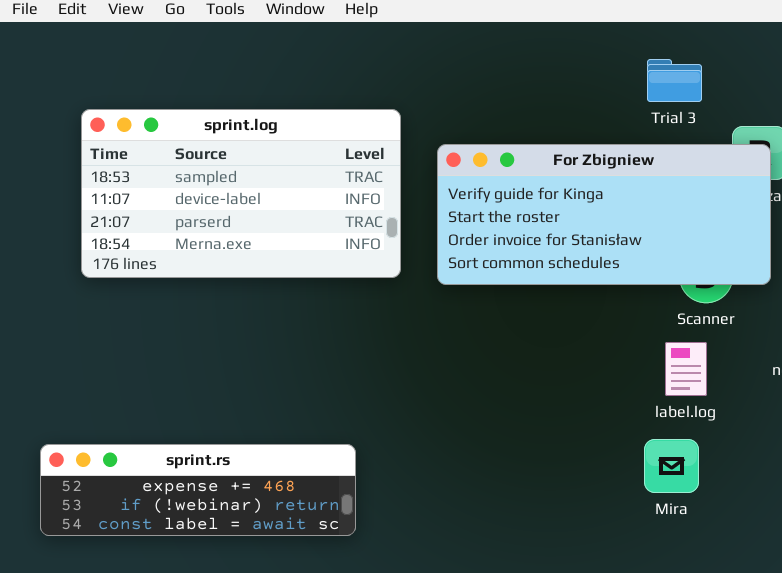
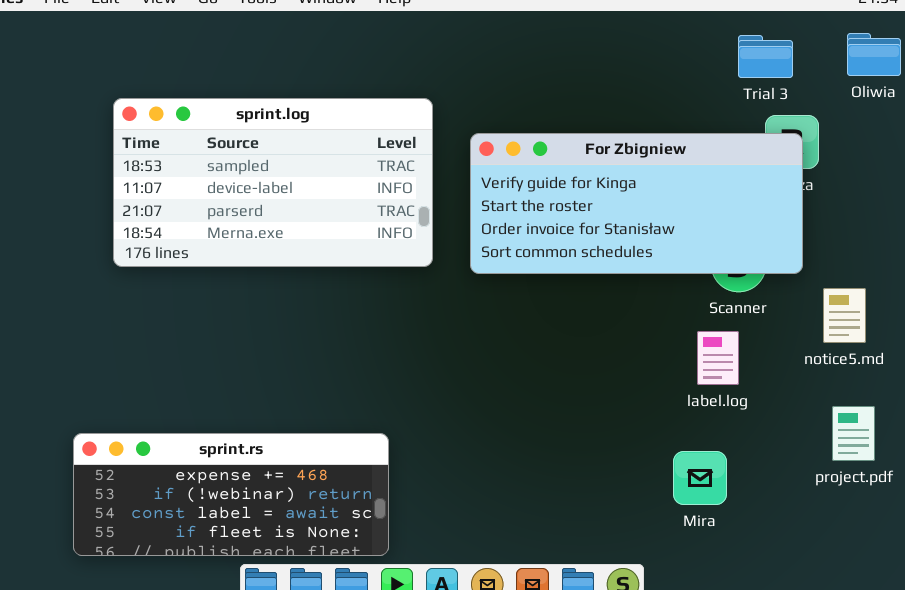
Trial 3: [647,59,702,102] -> [738,35,793,78], moved
Mira: [644,439,699,493] -> [673,451,727,505], moved
sprint.rs: [40,444,356,536] -> [73,433,389,556], resized

